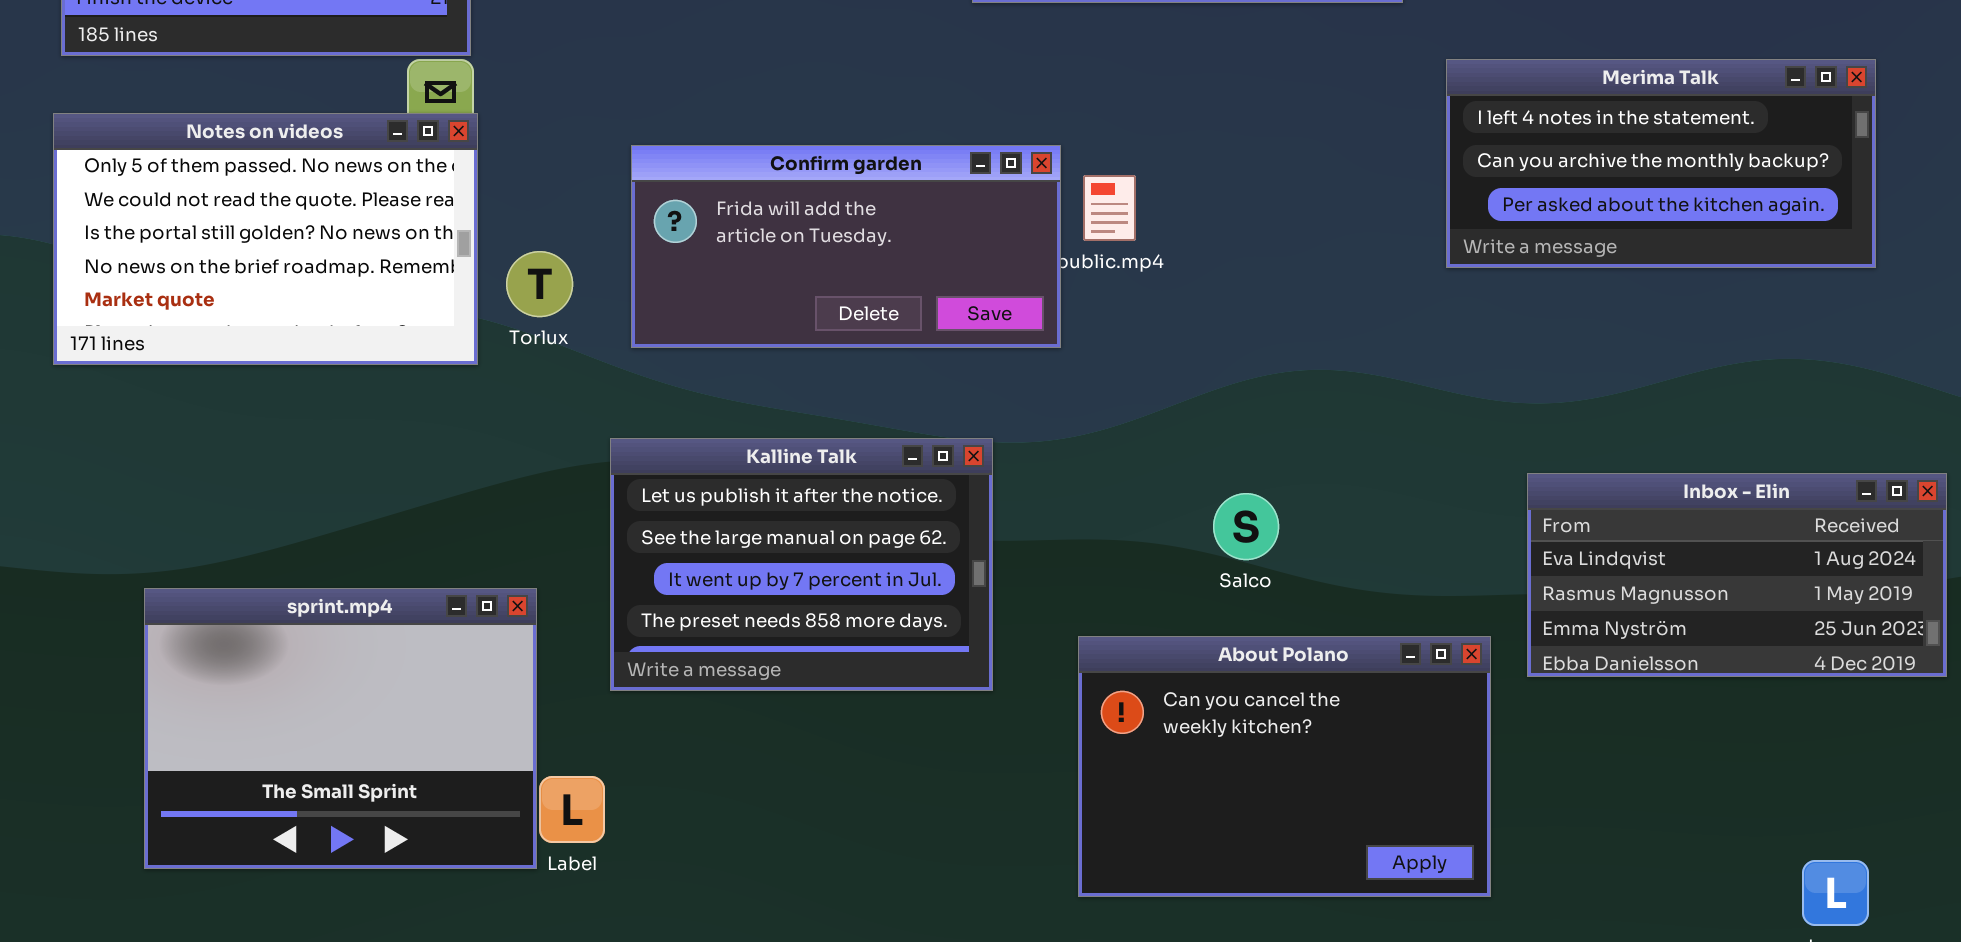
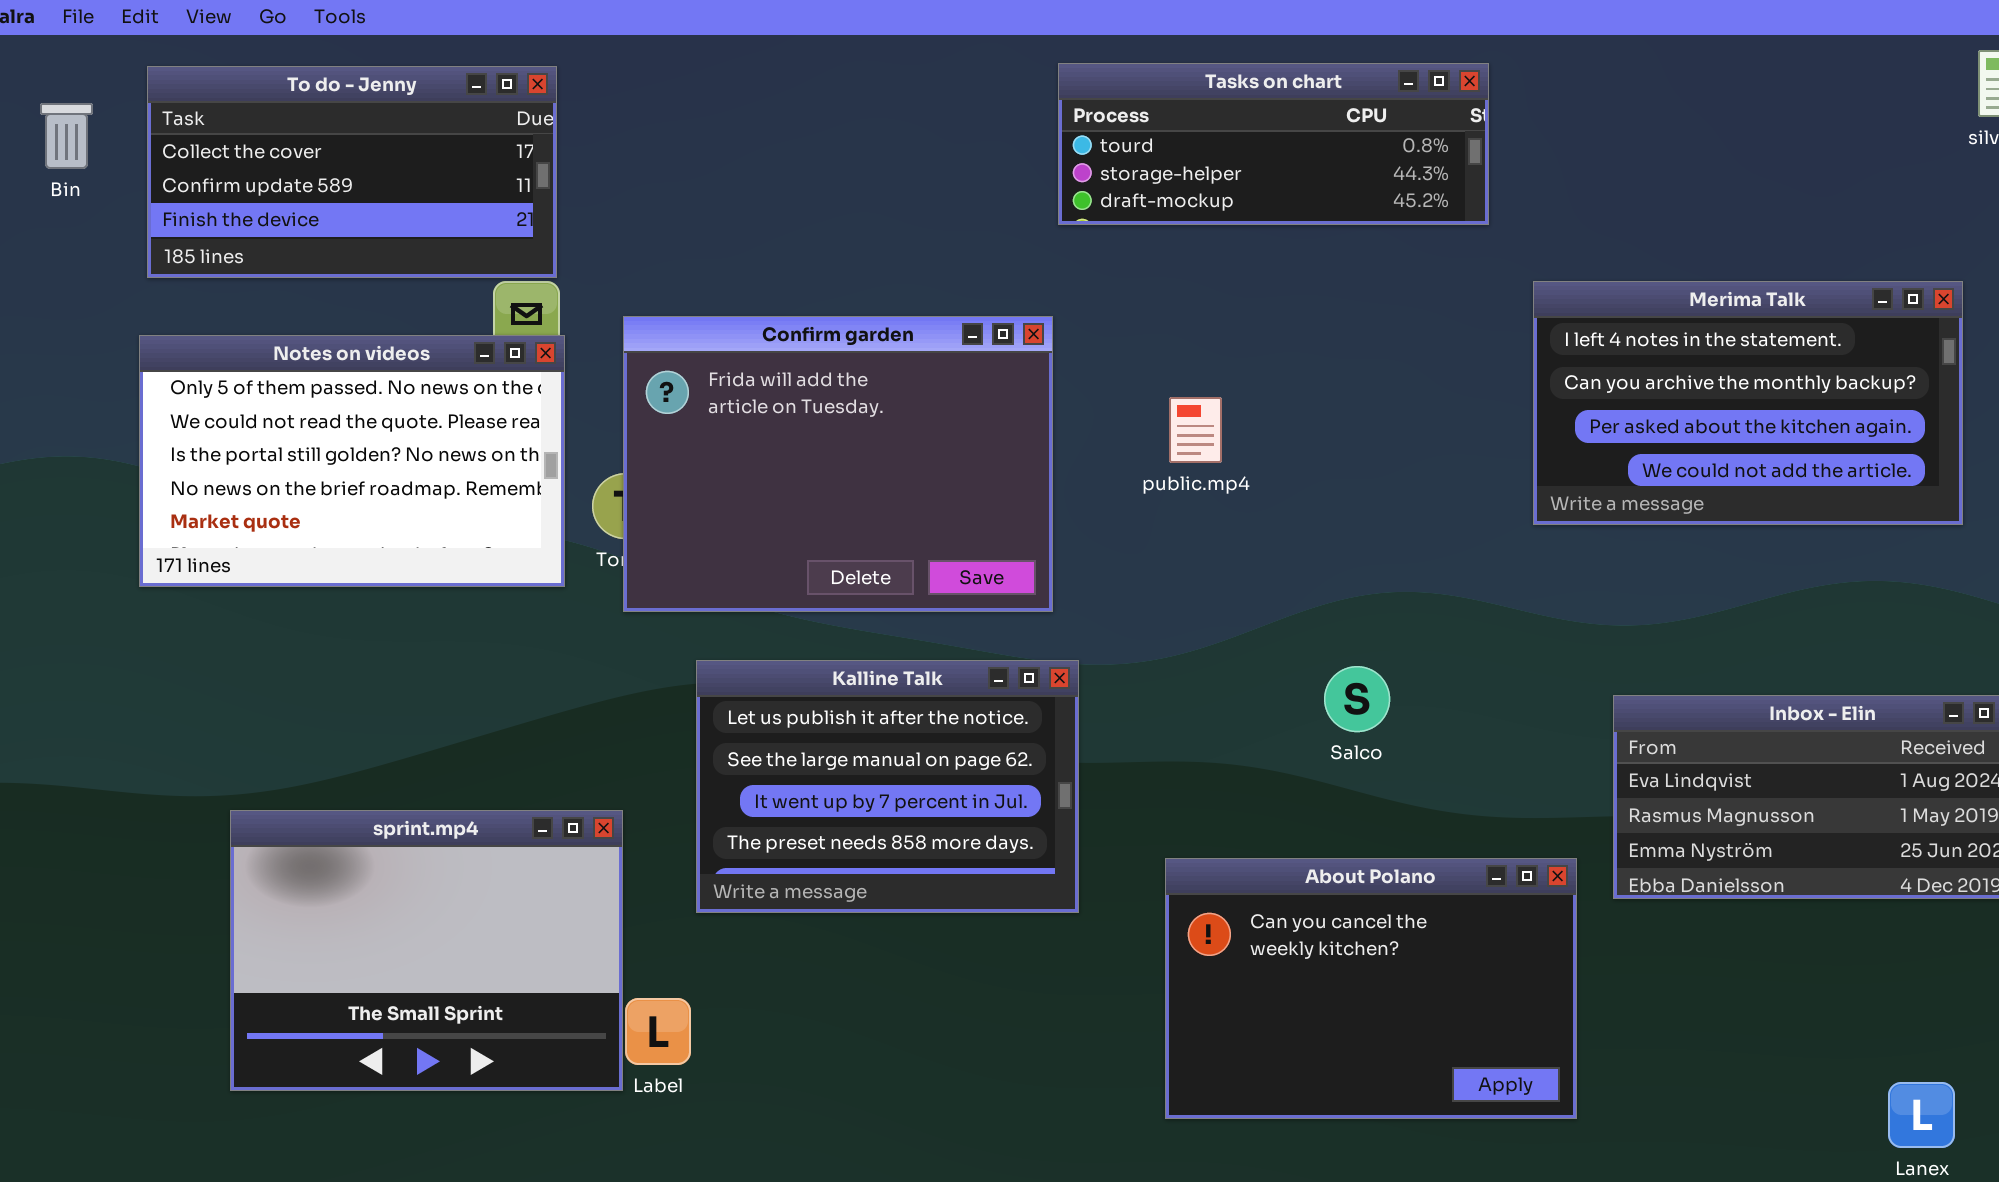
Merima Talk: [1446,59,1876,268] -> [1533,281,1963,525], resized
Confirm garden: [631,145,1061,348] -> [623,316,1053,612], moved, resized
Salco: [1213,493,1279,560] -> [1324,666,1390,732], moved

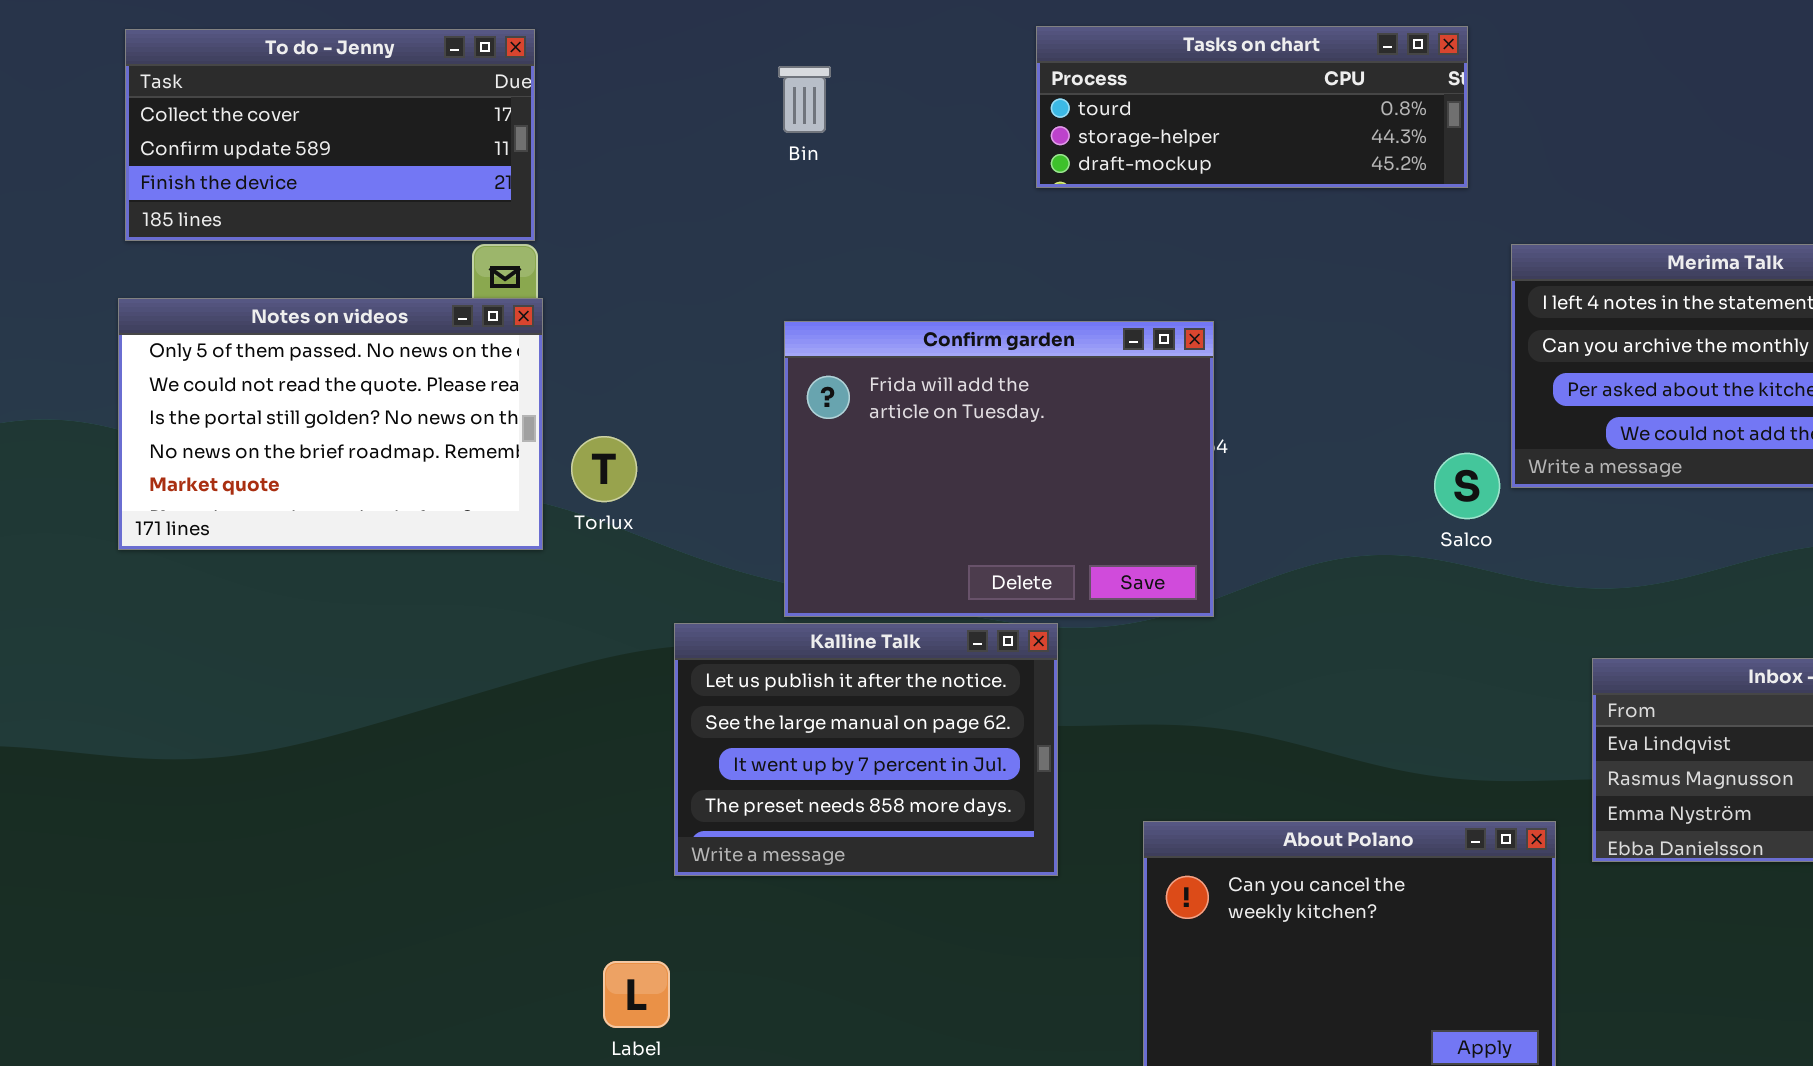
Bin: [40,103,93,169] -> [778,66,831,133], moved
Confirm garden: [623,316,1053,612] -> [784,321,1214,617], moved
Salco: [1324,666,1390,732] -> [1434,453,1500,519], moved
sprint.mp4: [230,810,623,1091] -> none, closed

